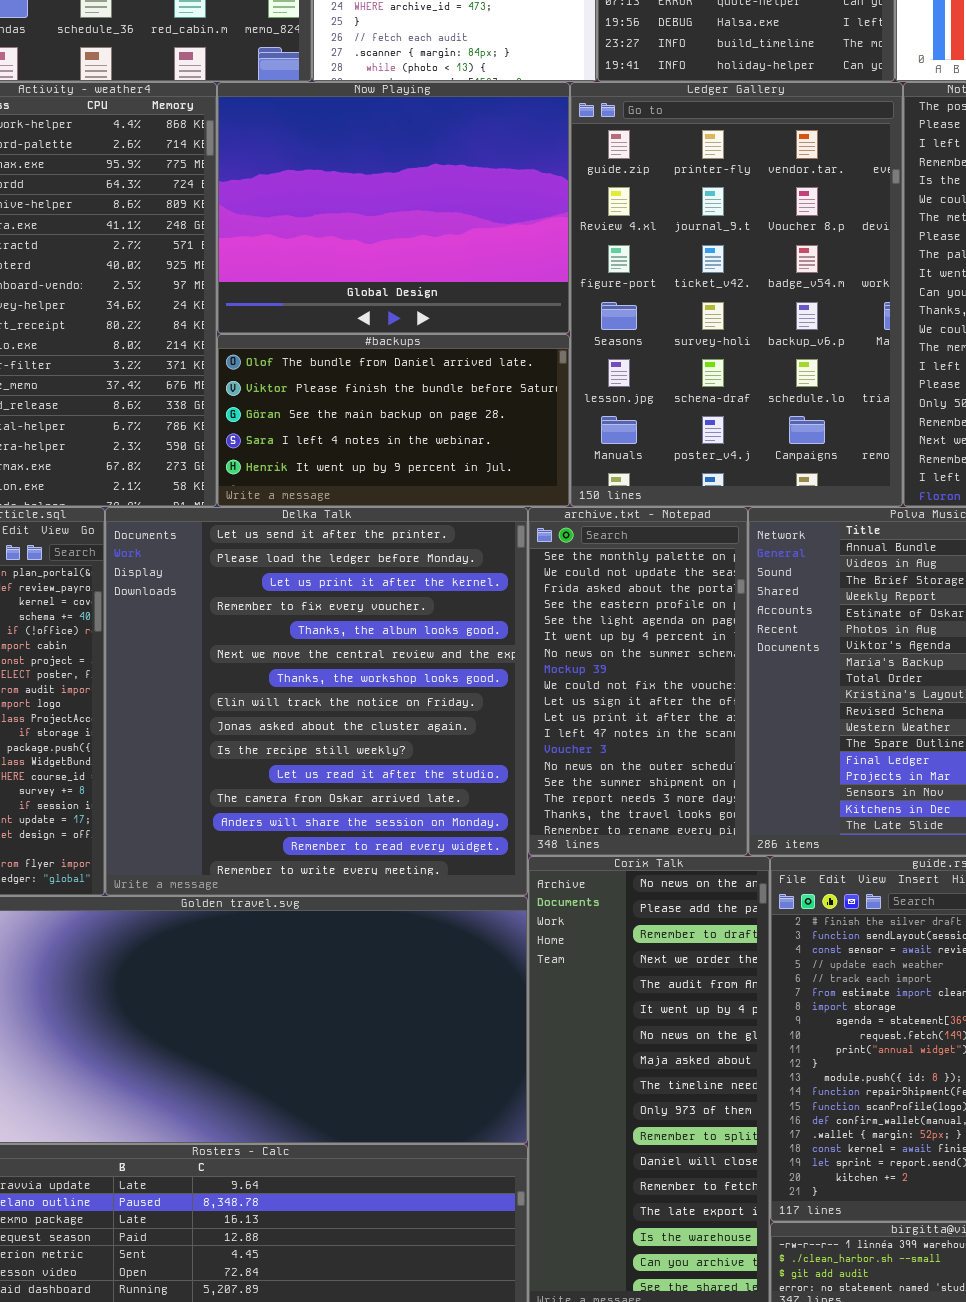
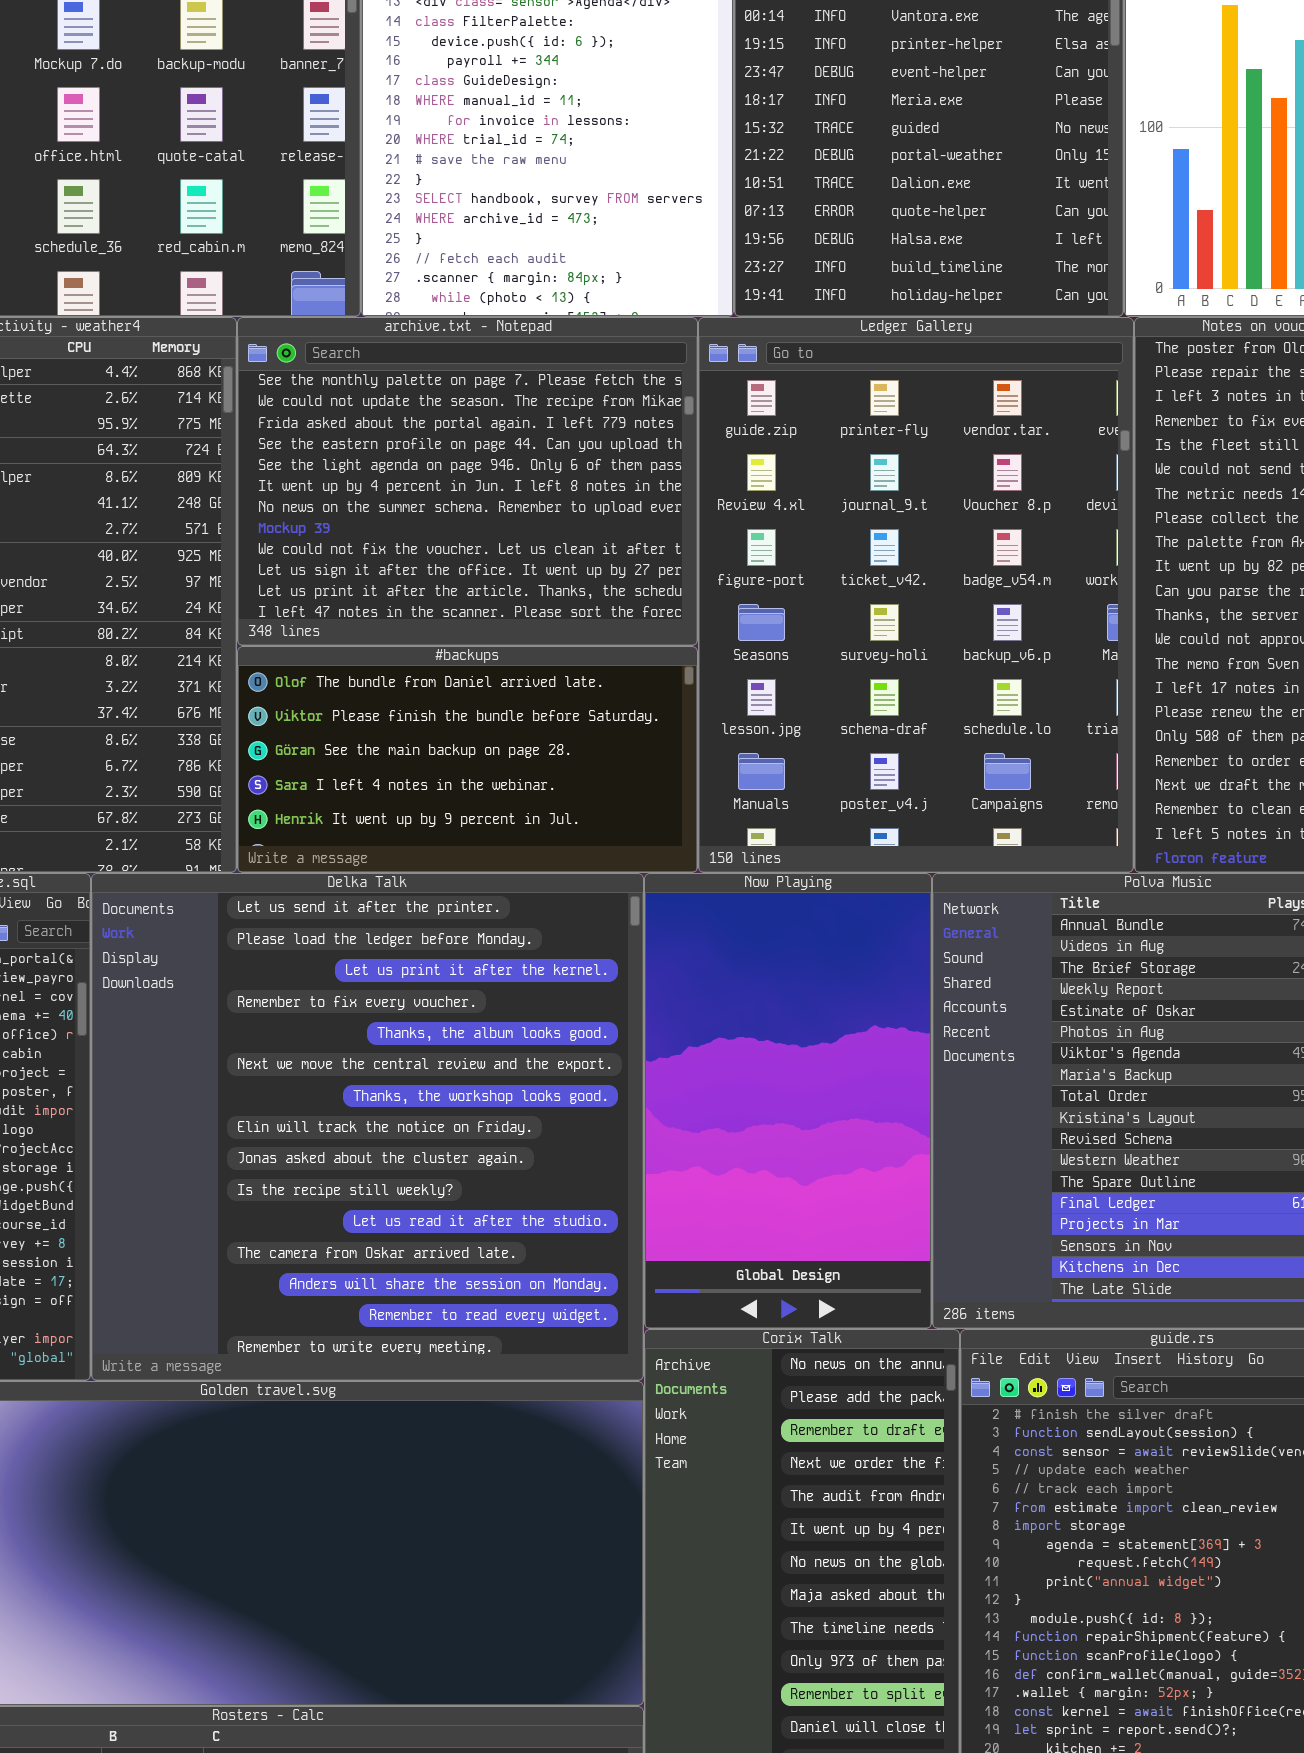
Now Playing: [217,82,570,334] -> [644,873,932,1329], moved, resized
archive.txt - Notepad: [528,507,748,856] -> [237,317,698,646], moved, resized

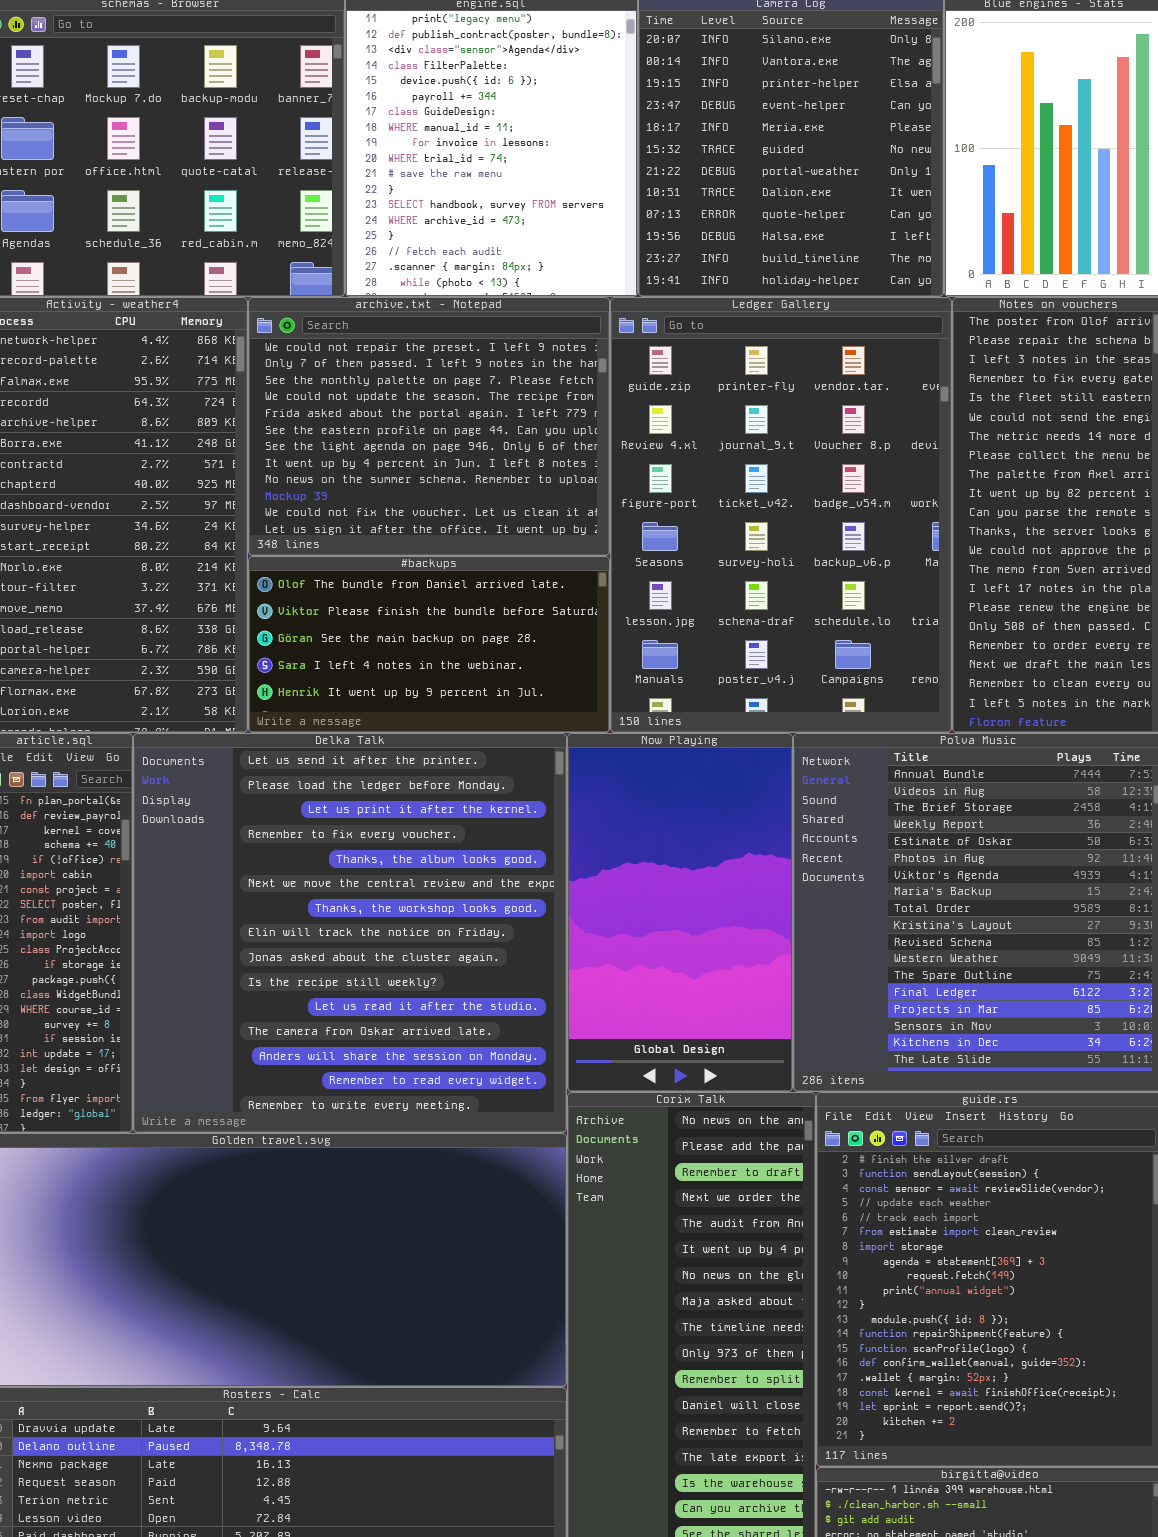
archive.txt - Notepad: [237,317,698,646] -> [248,297,610,556], scrolled up 2 rows

